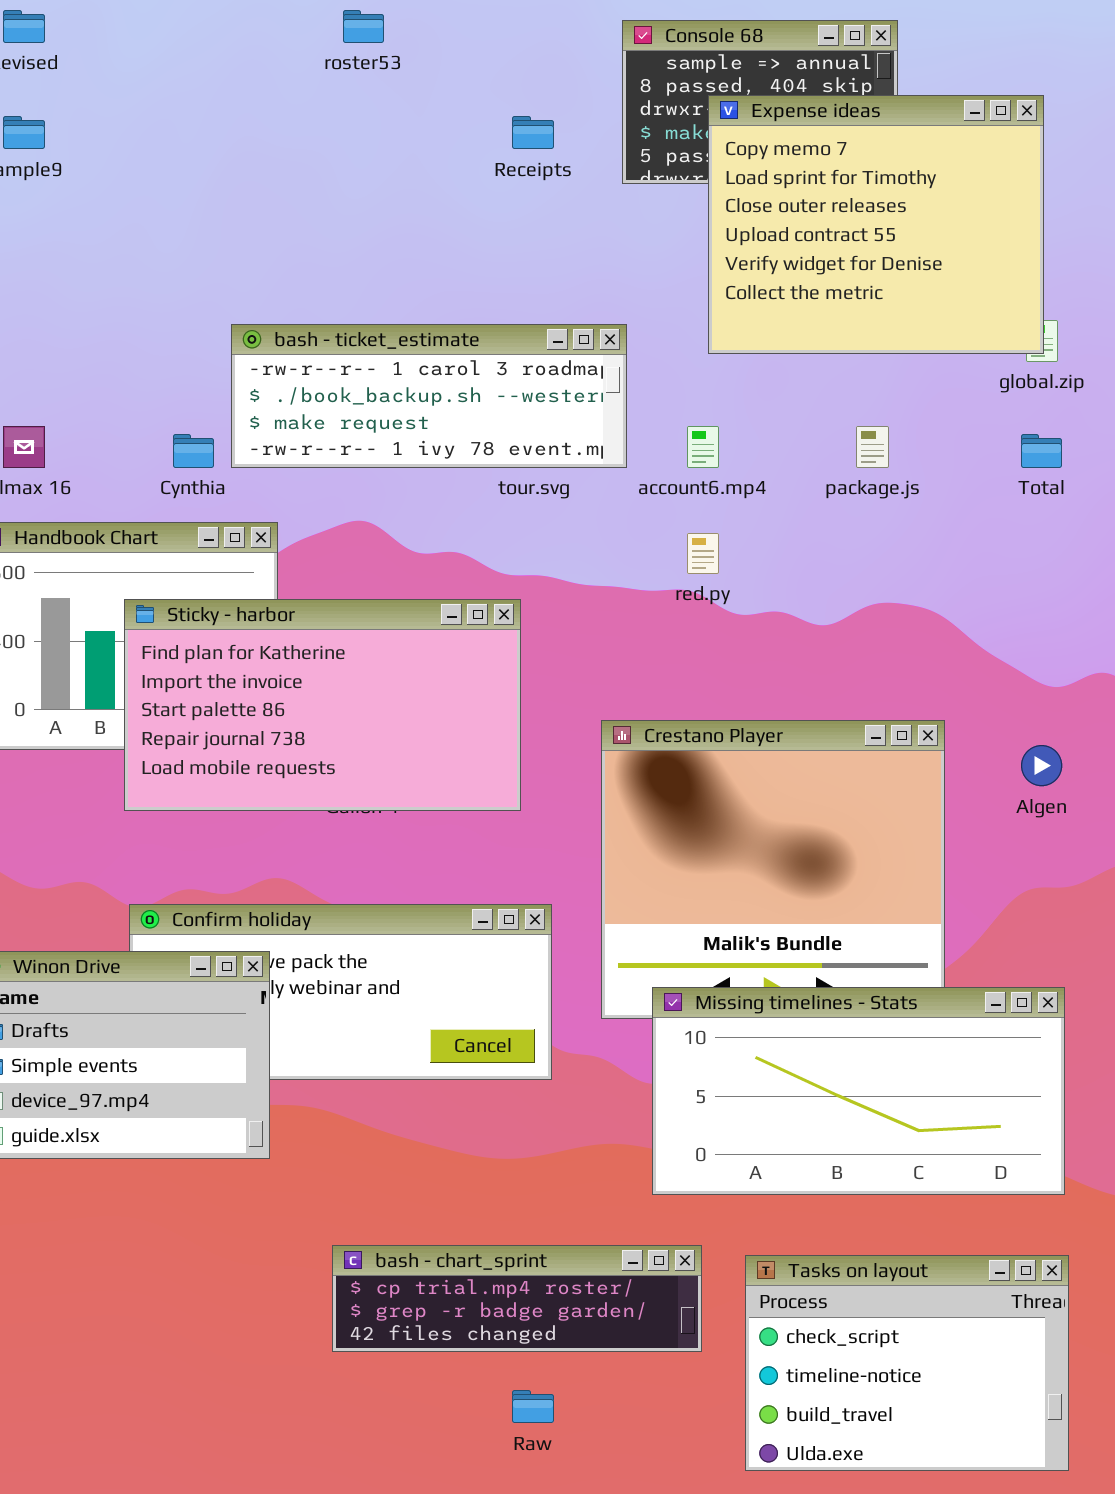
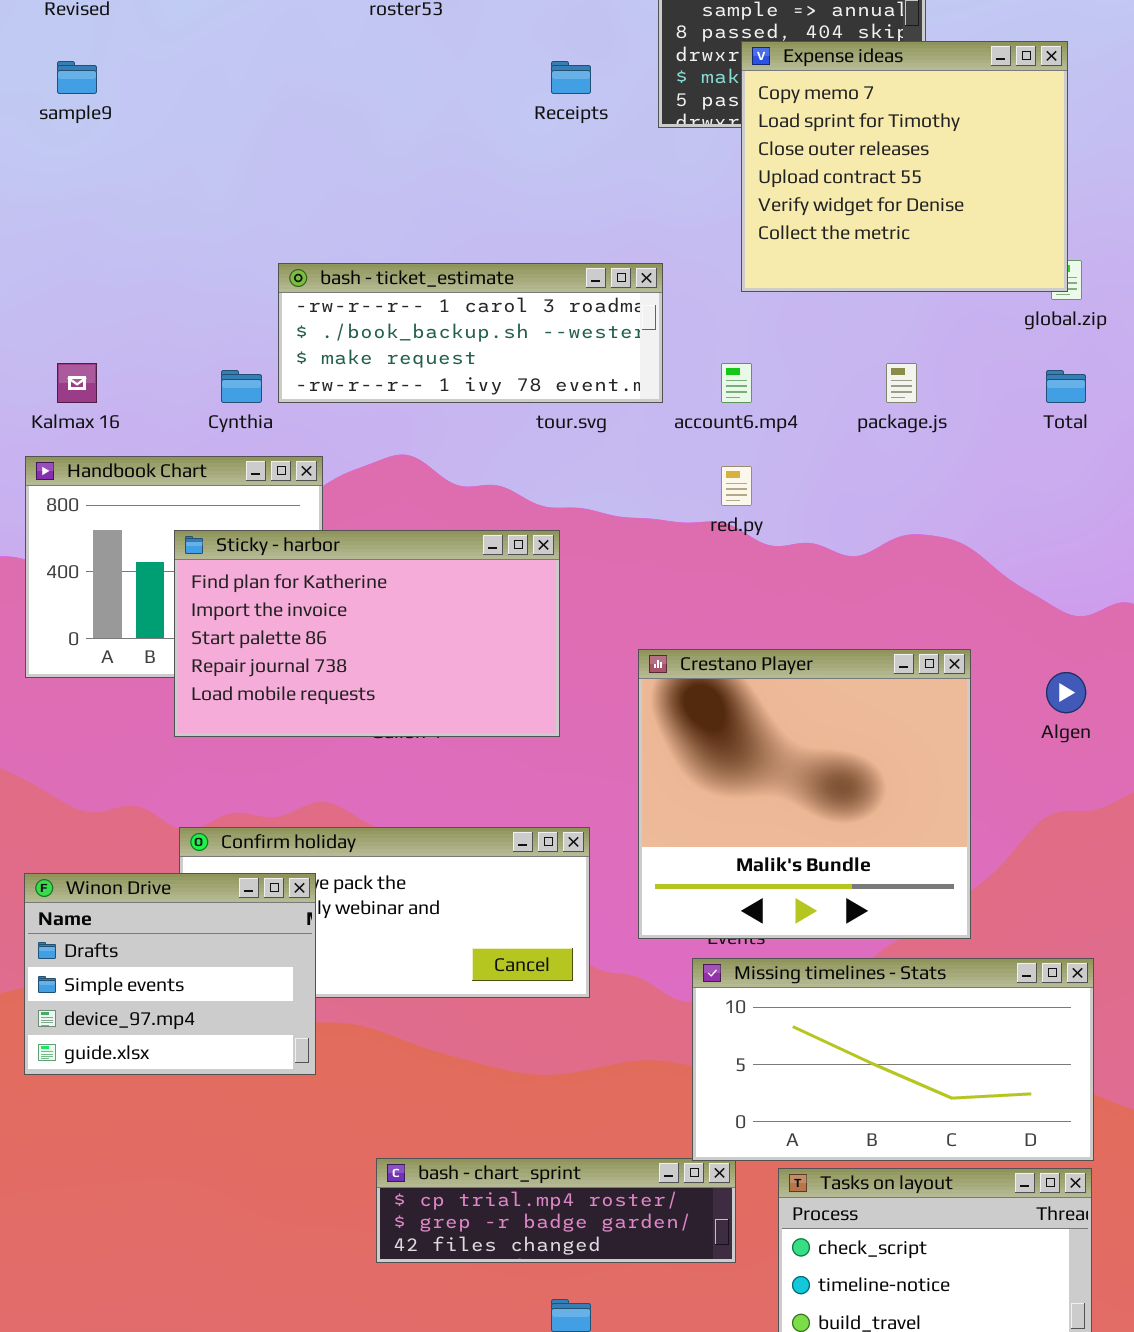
Missing timelines - Stats: [652,987,1065,1195] -> [692,958,1094,1161], moved

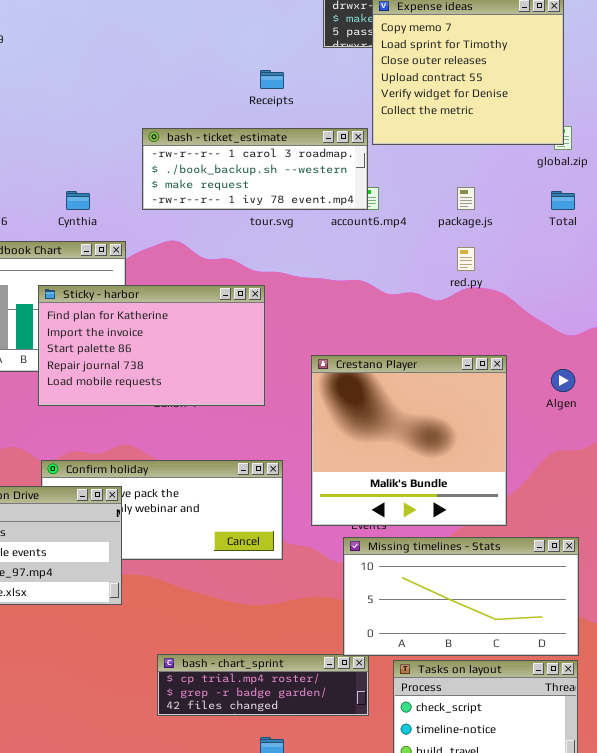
Receipts: [551,61,591,94] -> [260,70,284,89], moved
bash - ticket_estimate: [278,263,663,403] -> [142,128,368,210], moved
red.py: [721,466,752,506] -> [457,247,475,271], moved

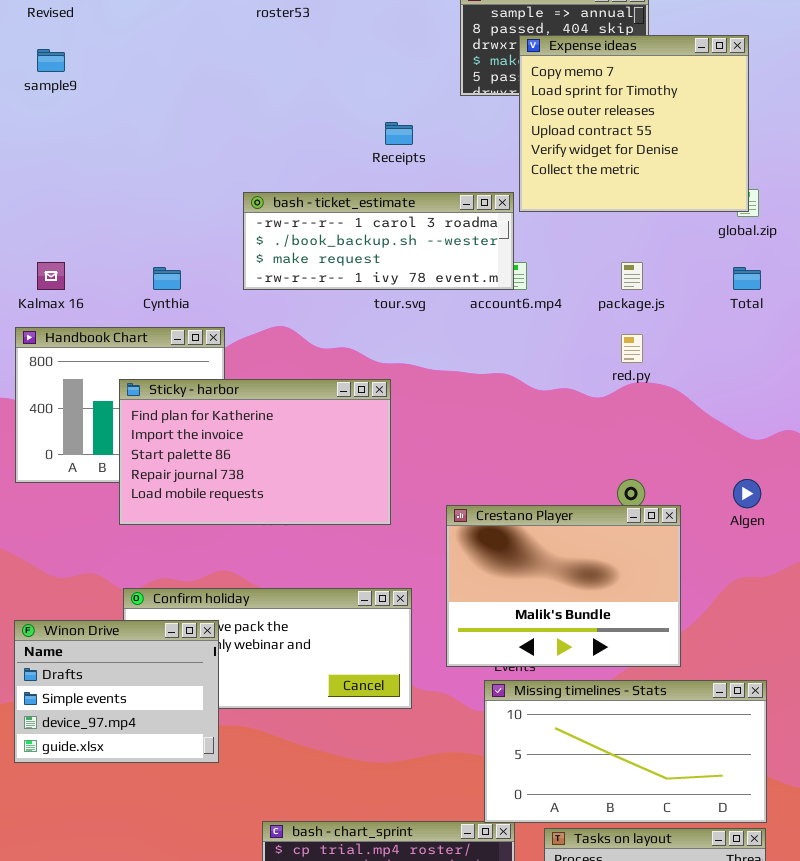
Crestano Player: [311,355,507,526] -> [446,505,681,667], resized

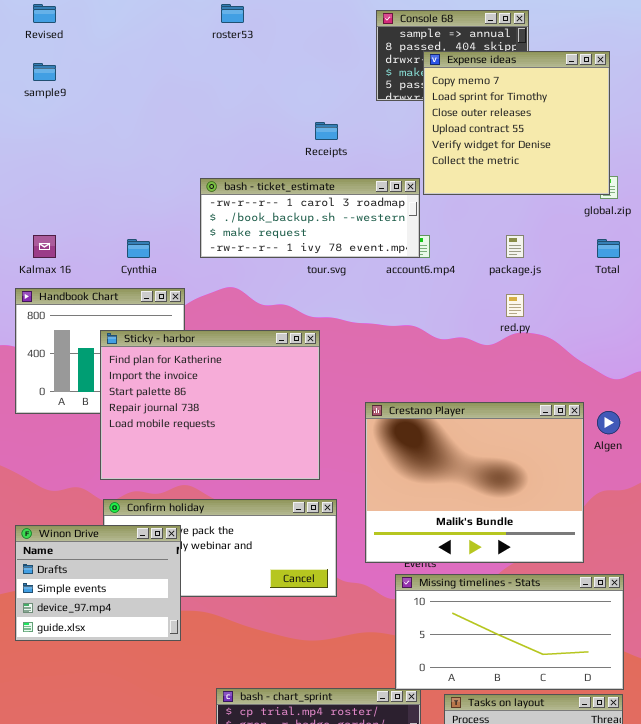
Sticky - harbor: [119,379,391,525] -> [100,330,320,480], resized
Crestano Player: [446,505,681,667] -> [365,402,584,563], resized

